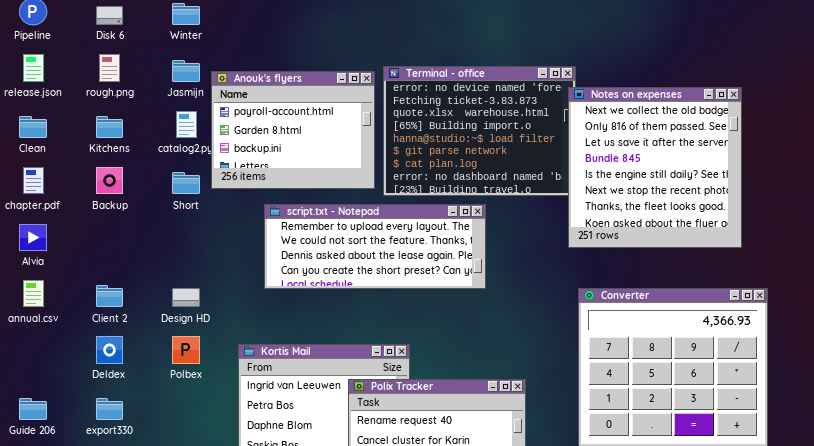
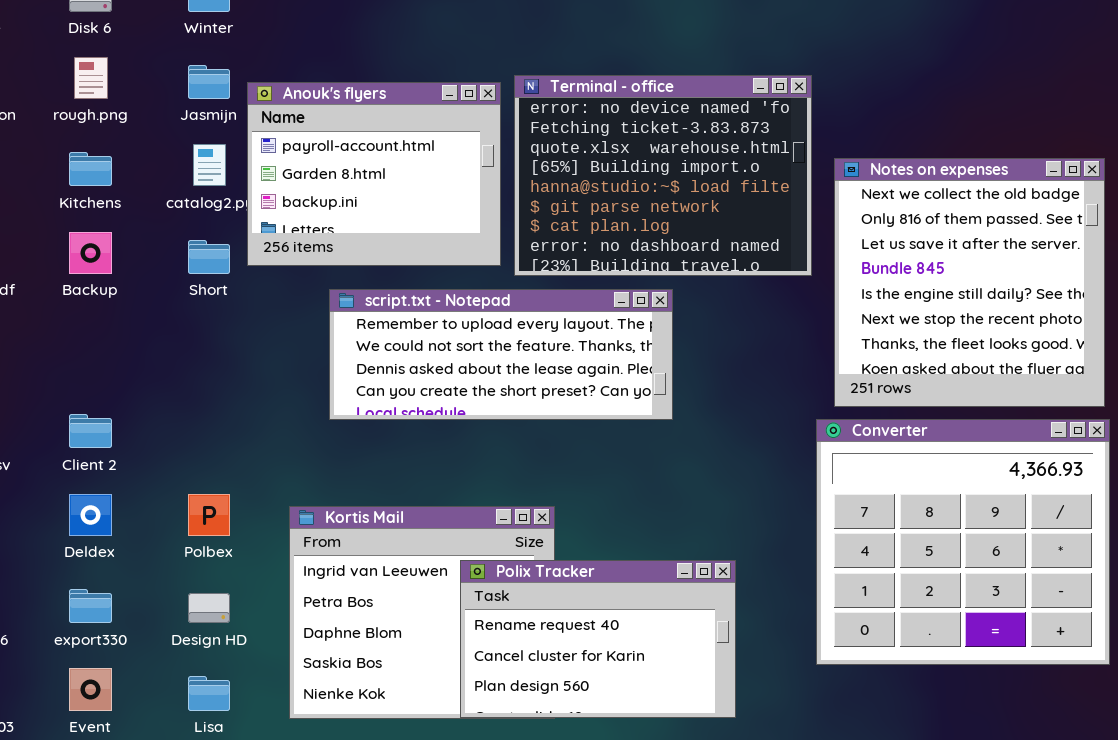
Notes on expenses: [568,87,742,248] -> [834,158,1105,407], moved
Design HD: [172,288,200,307] -> [188,593,230,623], moved

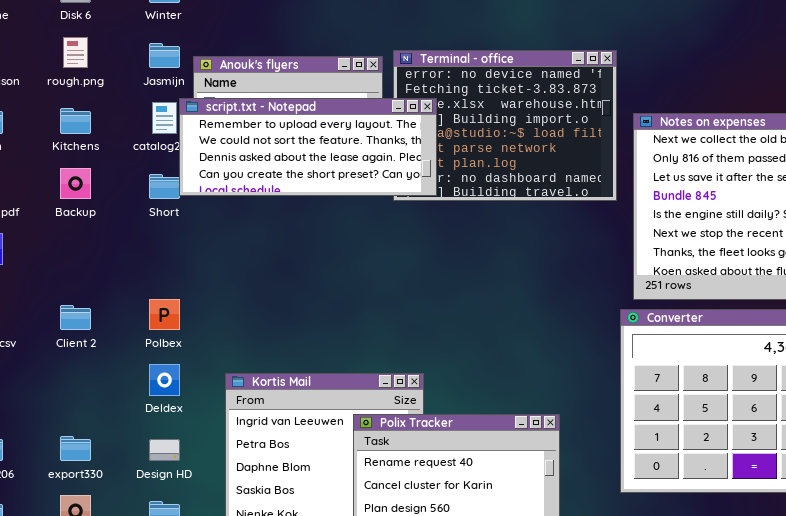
script.txt - Notepad: [329,289,673,420] -> [179,98,437,196], moved
Deldex: [69,494,112,536] -> [149,364,180,396], moved
Polbex: [188,494,230,536] -> [149,299,180,330], moved

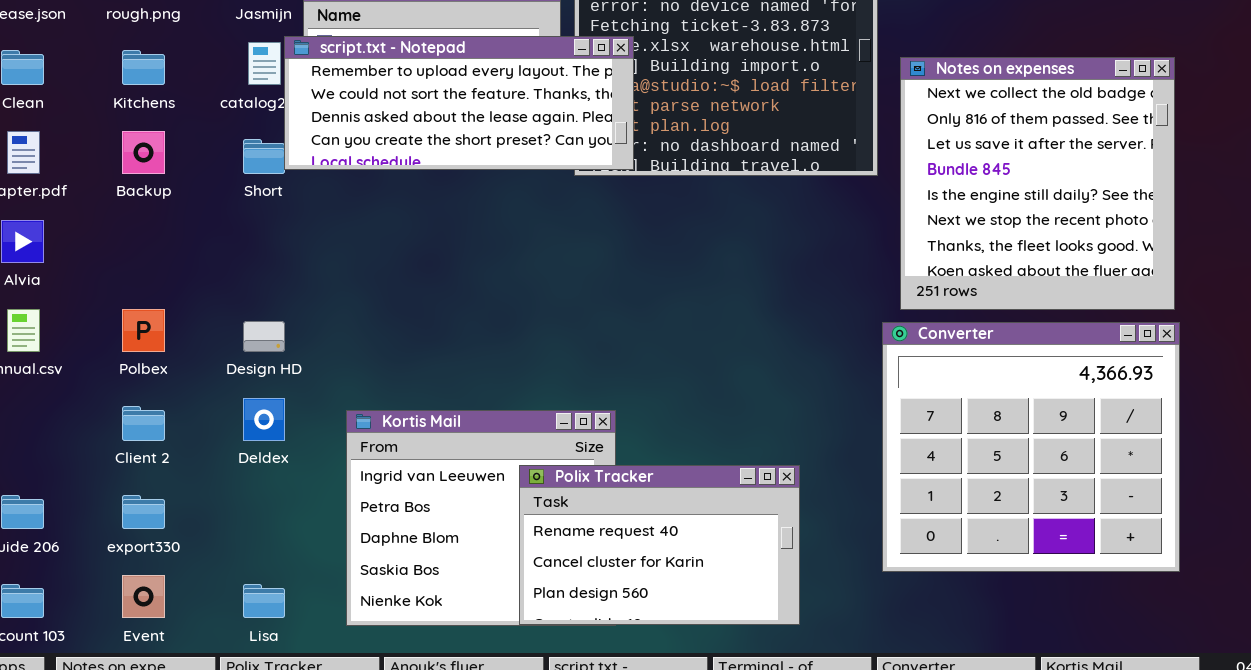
Polbex: [149,299,180,330] -> [122,309,165,352], moved
Client 2: [60,305,91,330] -> [122,406,165,441], moved
Design HD: [149,439,180,461] -> [243,321,285,352], moved

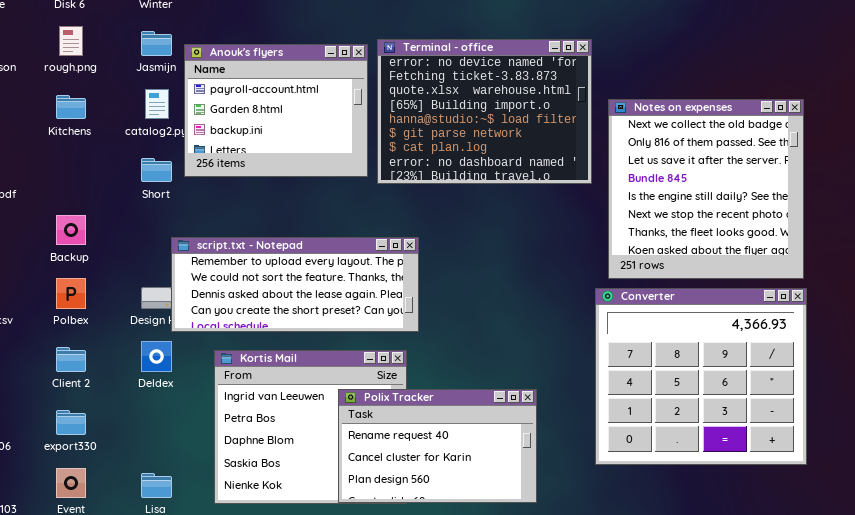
script.txt - Notepad: [284,36,634,170] -> [171,237,419,332], moved
Backup: [122,131,165,174] -> [56,215,86,245], moved

